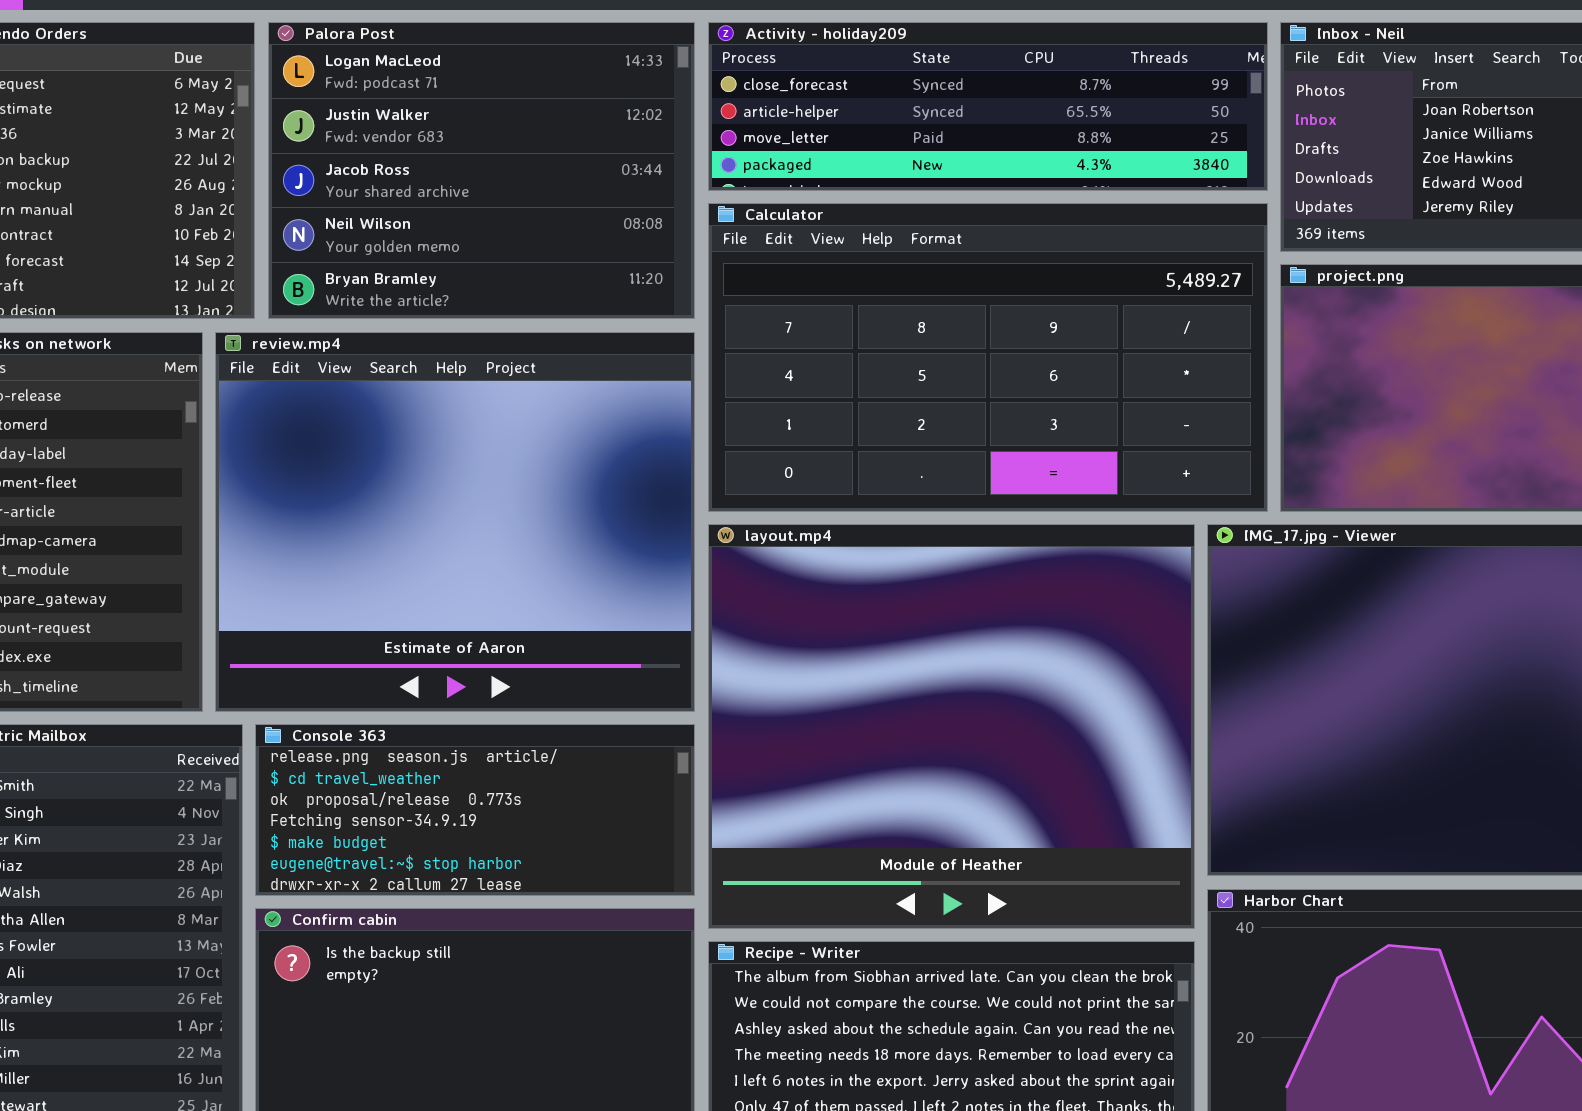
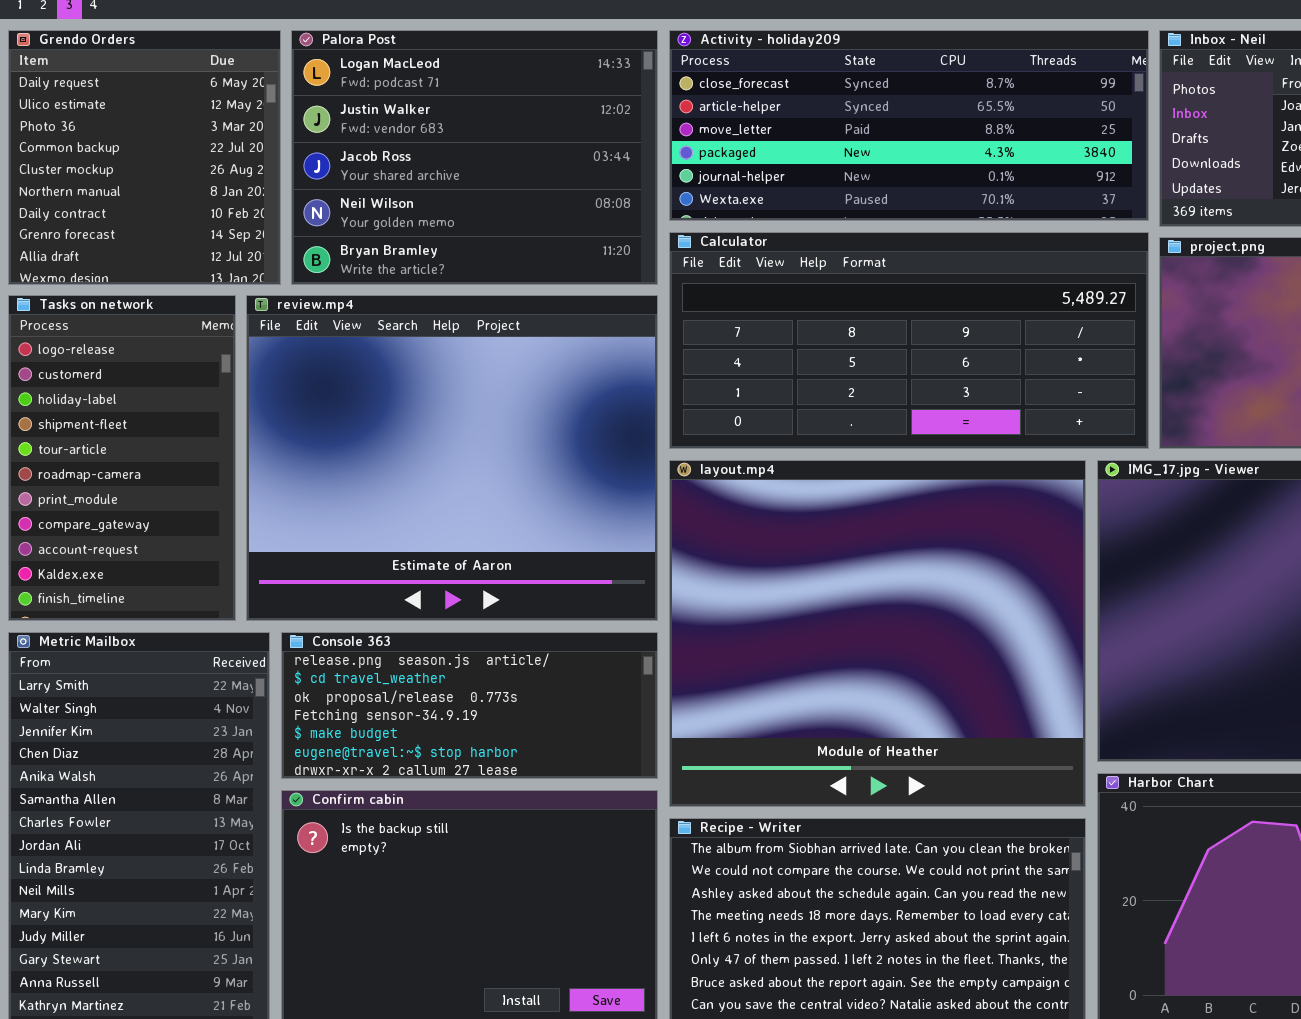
Activity - holiday209: [708,22,1268,191] -> [669,30,1149,221], resized
Calculator: [708,203,1268,512] -> [669,232,1149,449], resized

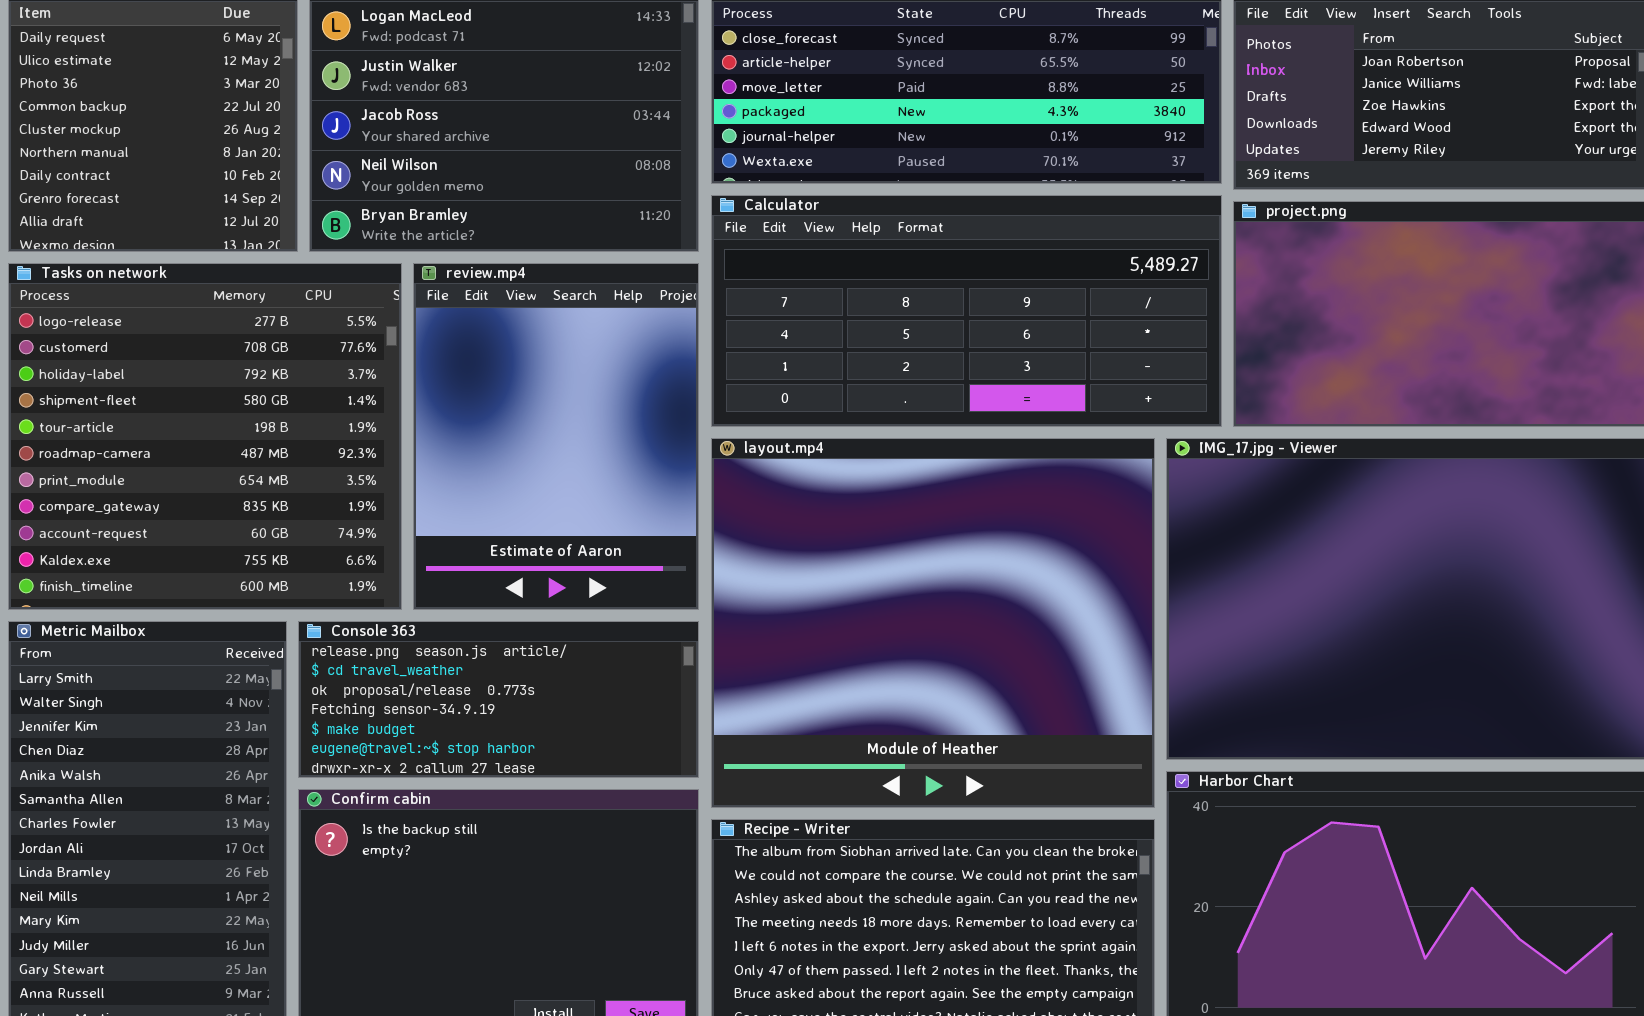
Tasks on network: [8,295,236,621] -> [8,263,402,610], resized
review.mp4: [246,295,658,621] -> [413,263,699,610], resized

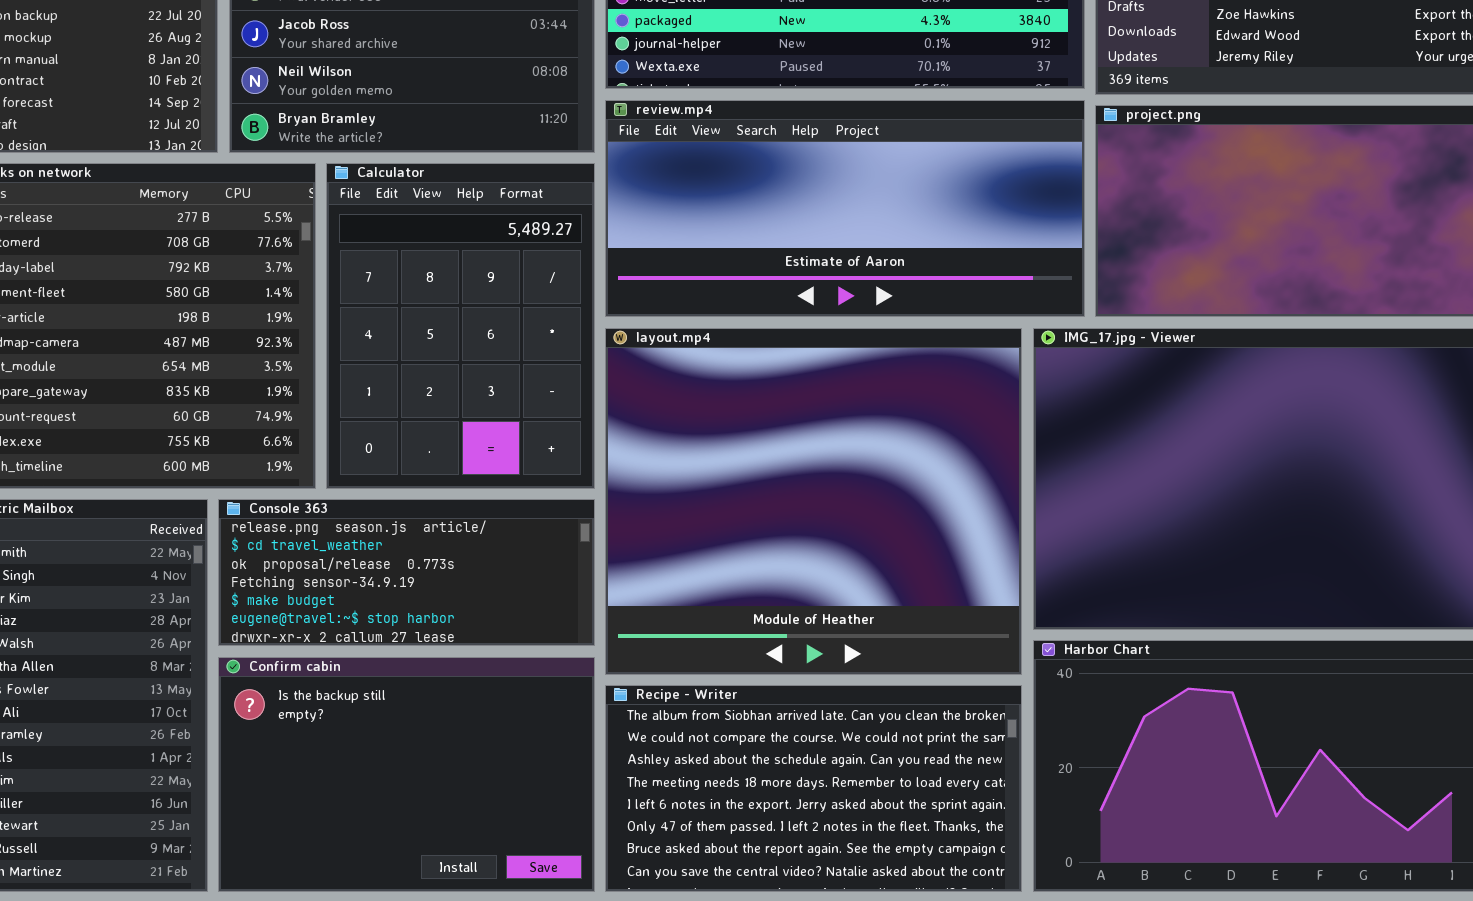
Calculator: [711,195,1222,427] -> [326,163,595,489], moved, resized
review.mp4: [413,263,699,610] -> [605,100,1085,317], moved, resized

